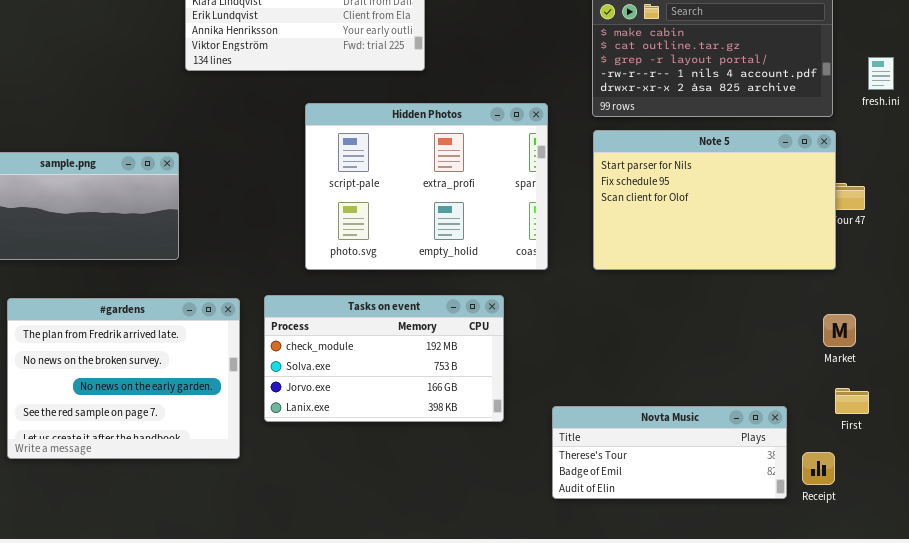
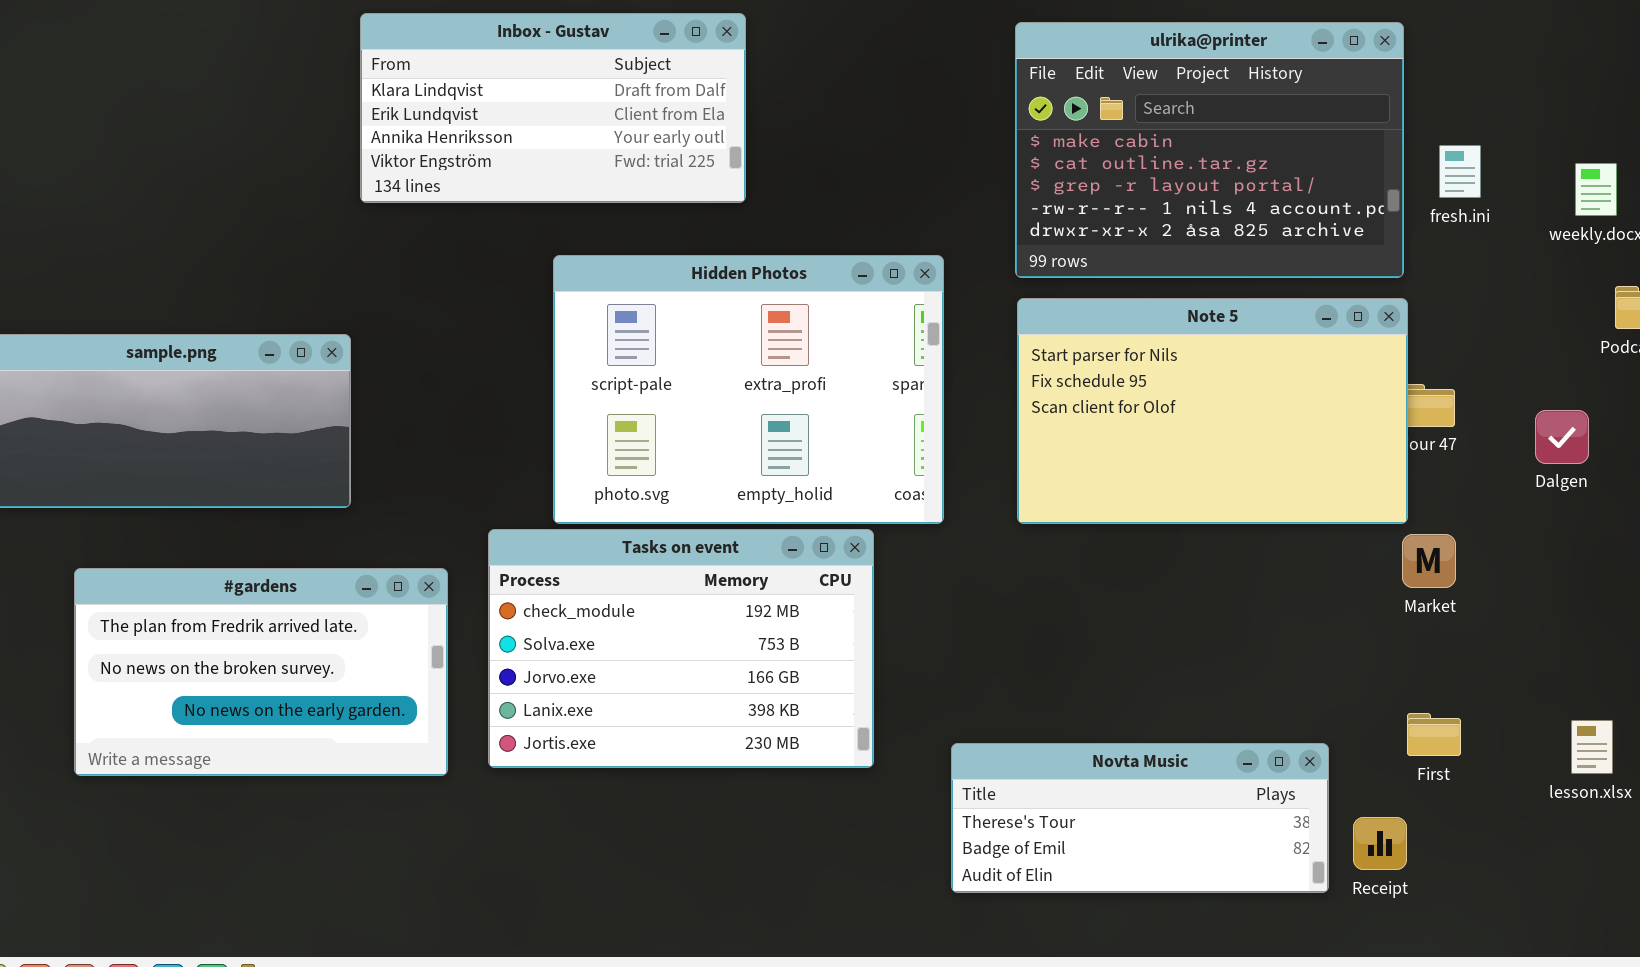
fresh.ini: [868,57,894,90] -> [1439,145,1481,198], moved
Tasks on event: [264,295,504,422] -> [488,529,874,768], resized
#gardens: [7,298,240,459] -> [74,568,448,776], resized
Market: [823,314,856,347] -> [1402,534,1456,588], moved

